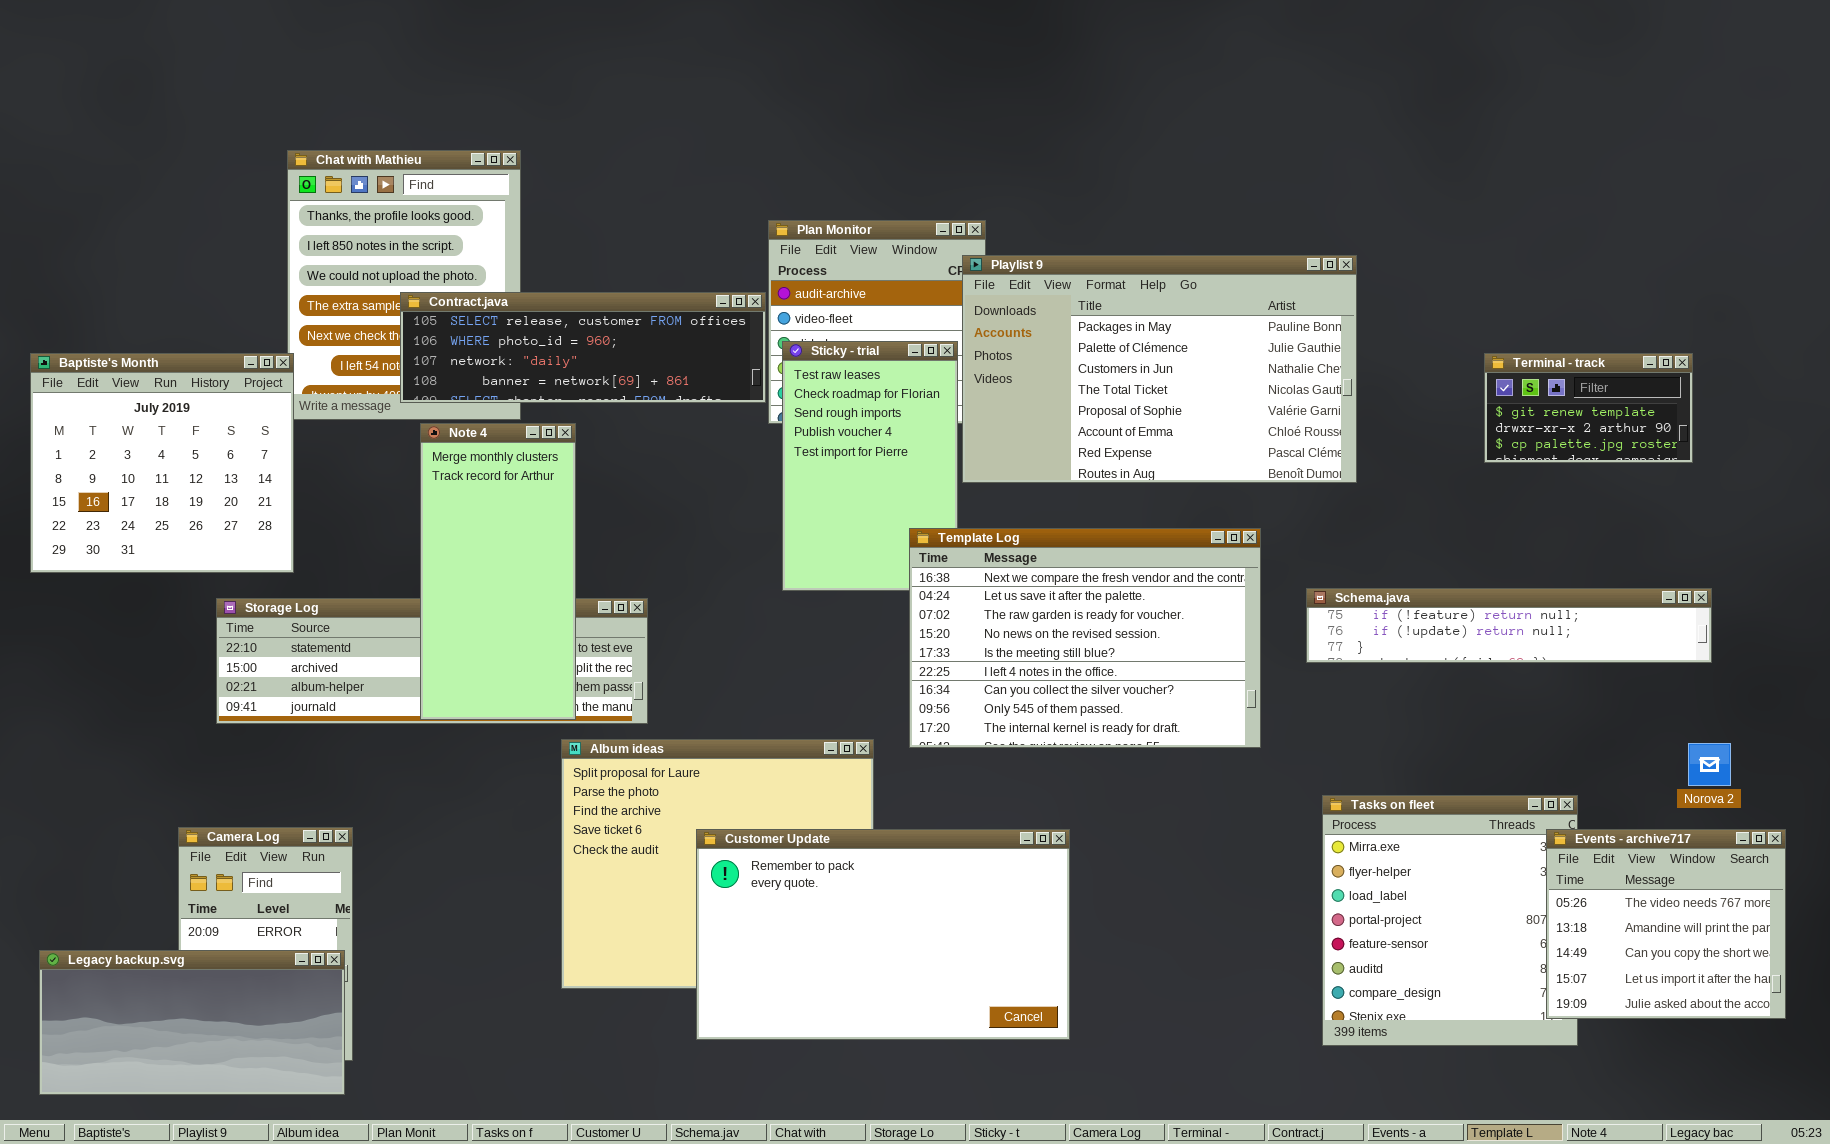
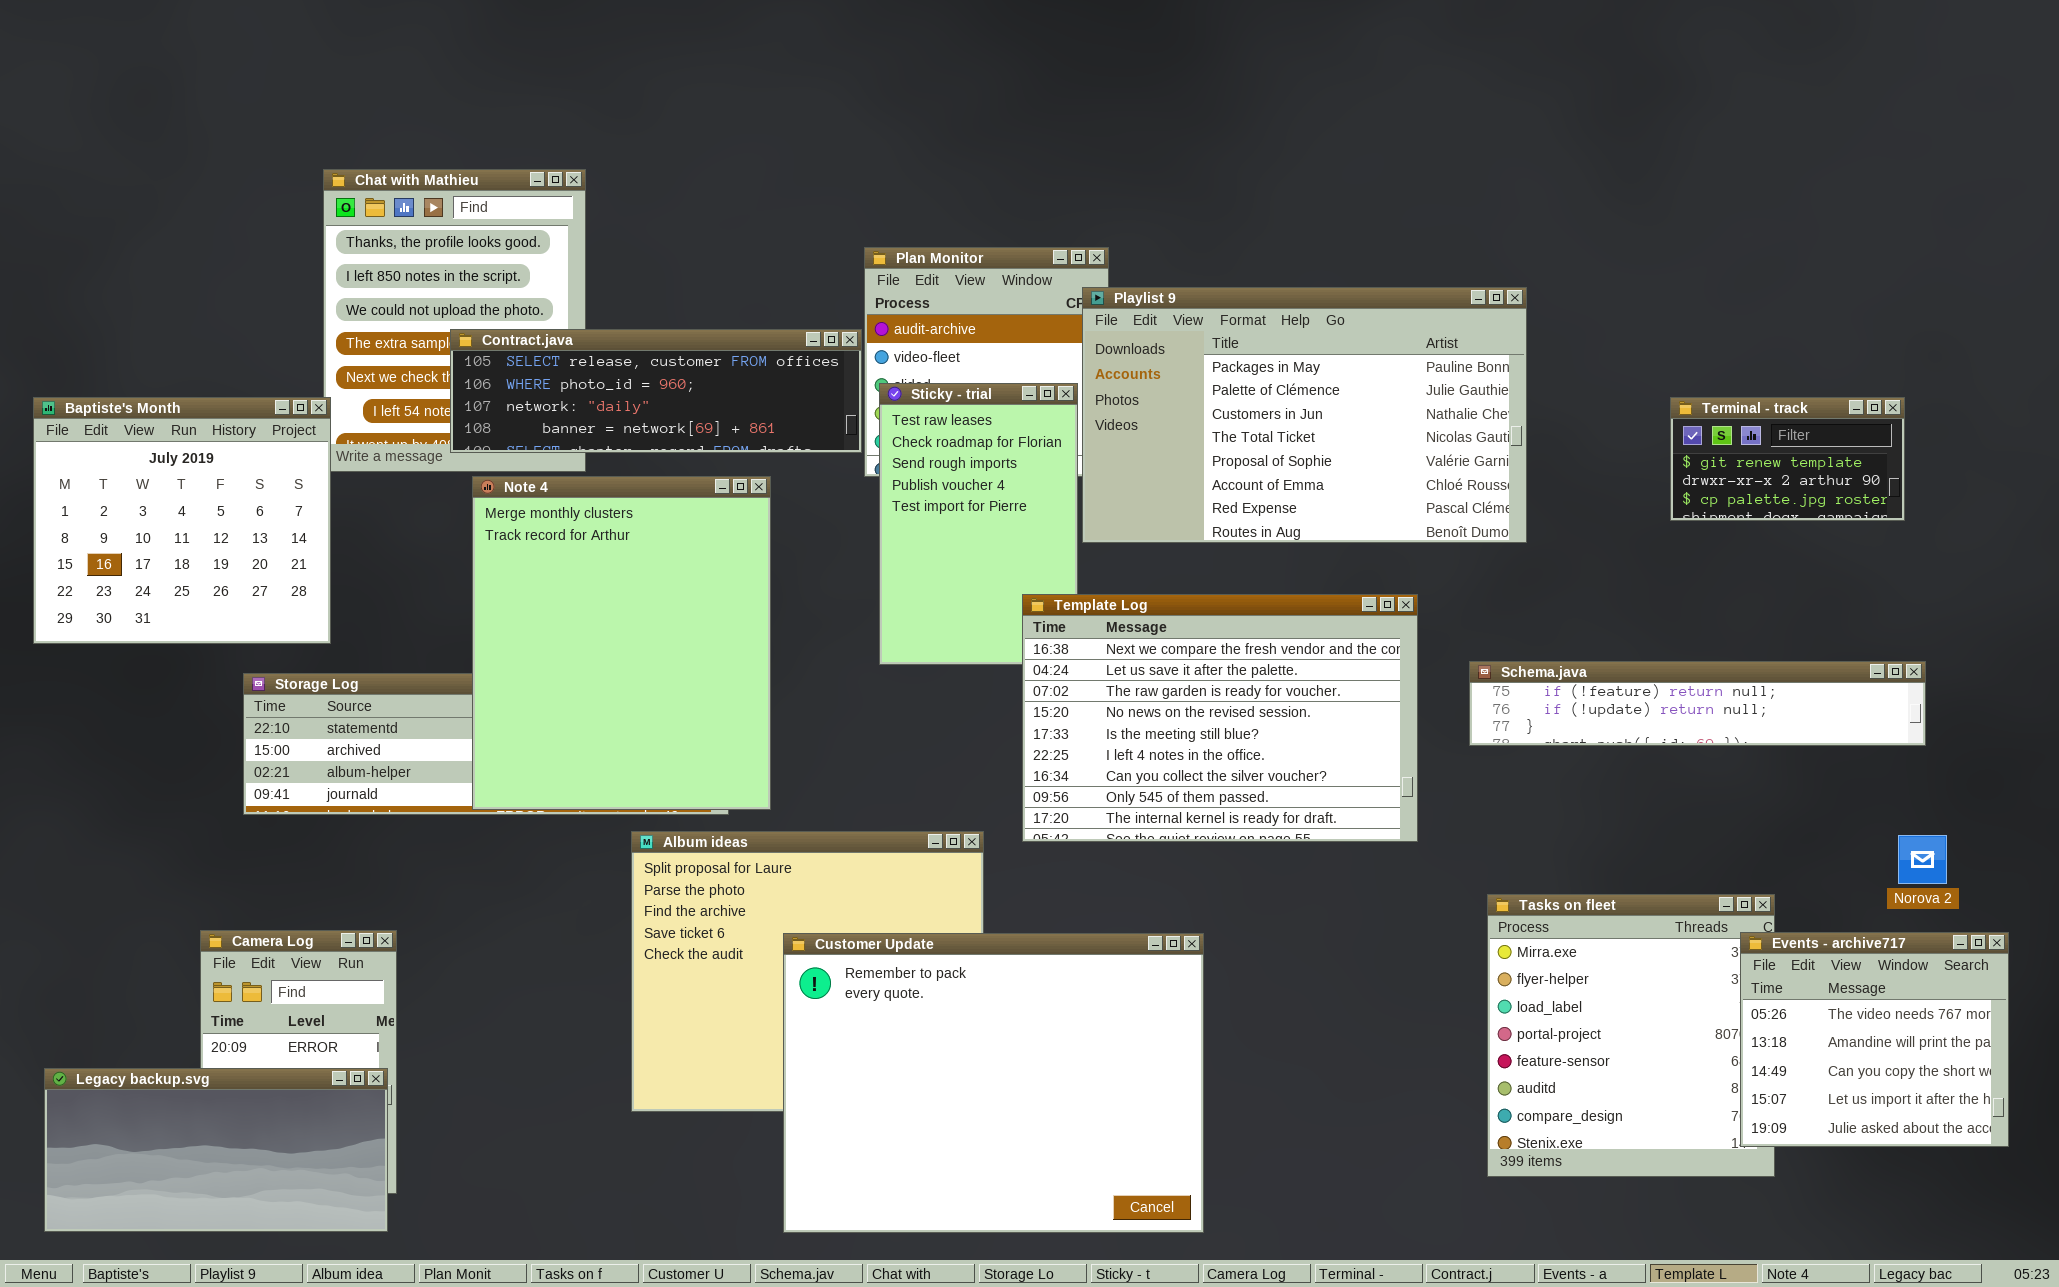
Note 4: [420,423,576,720] -> [472,476,771,810], resized
Customer Update: [696,829,1070,1040] -> [783,933,1204,1233], resized

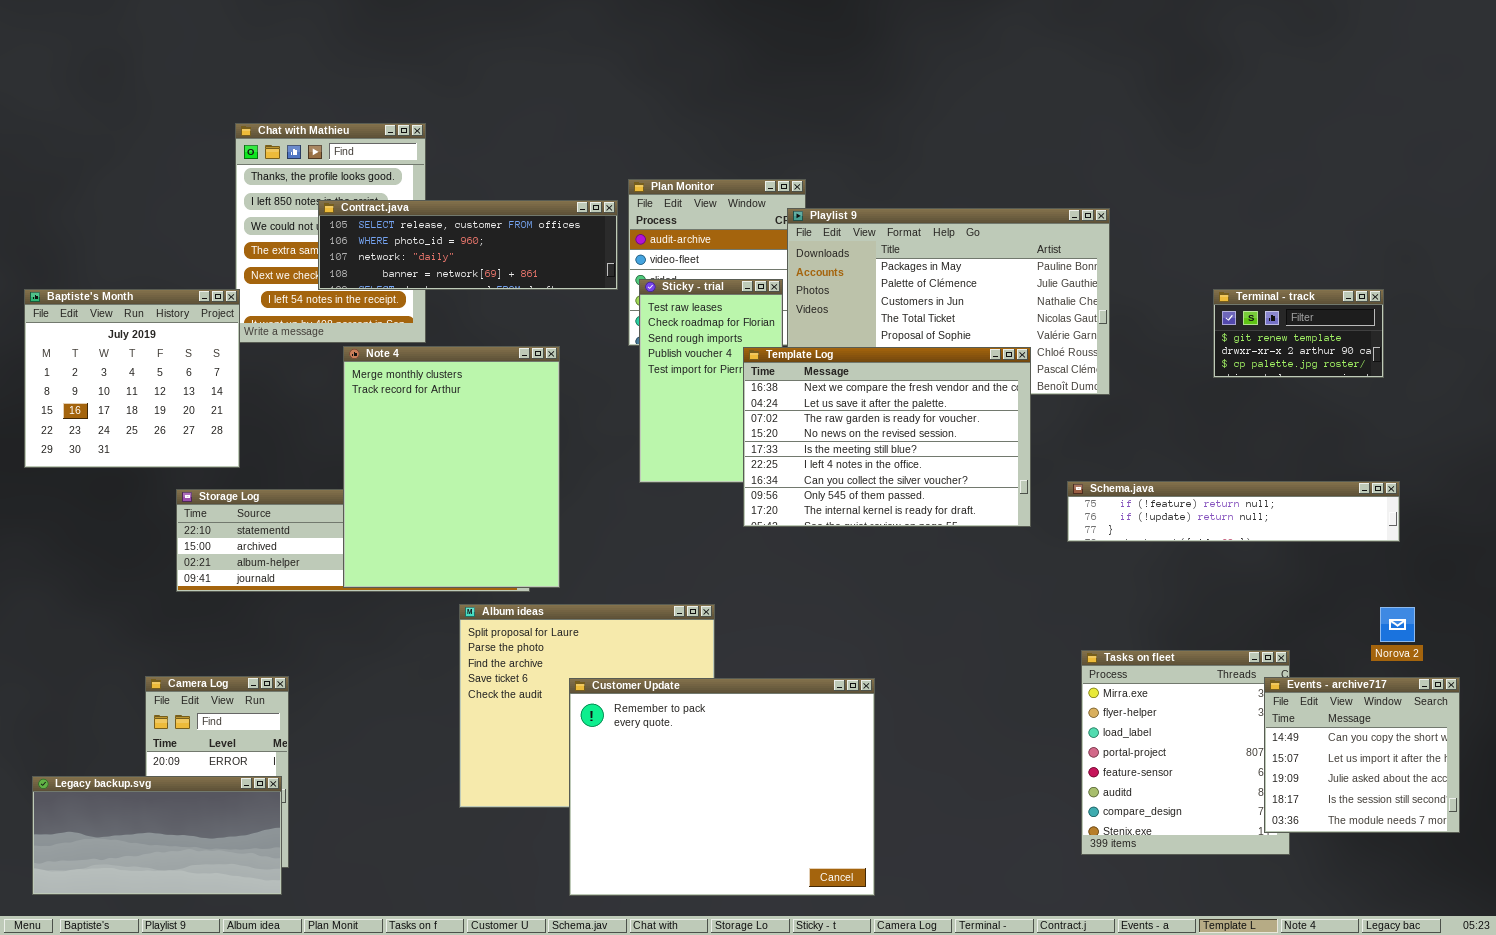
Contract.java: [450,329,862,453] -> [318,200,618,290], moved
Template Log: [1022,594,1418,842] -> [743,347,1031,527], moved
Events - archive717: [1740,932,2009,1147] -> [1264,677,1460,833], scrolled down 2 rows

